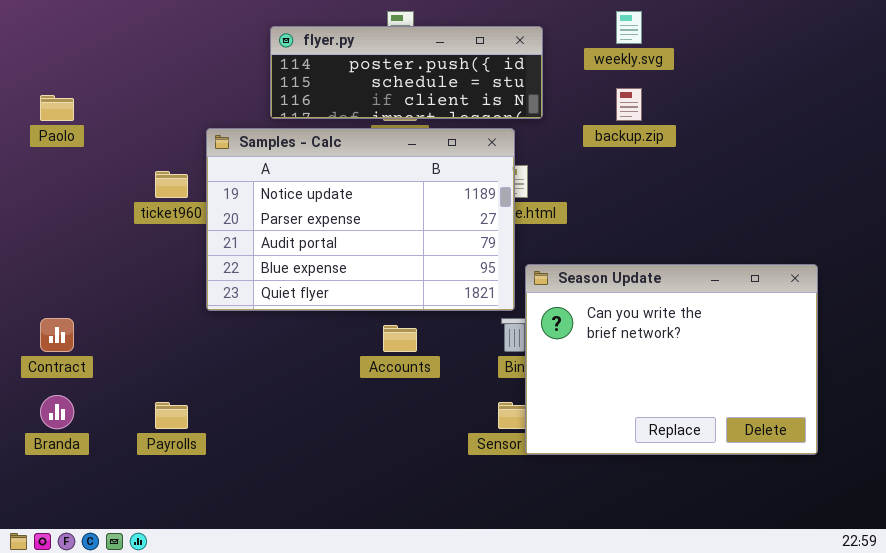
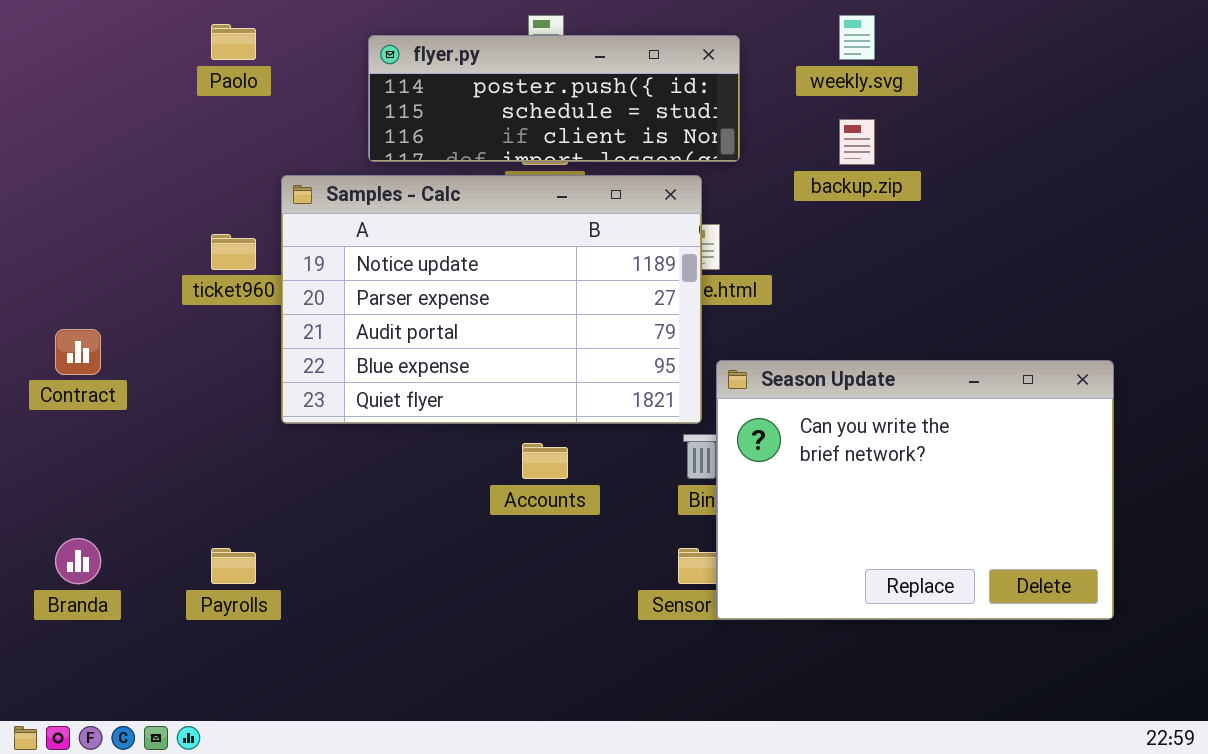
Paolo: [40,95,74,121] -> [211,24,256,60], moved
Contract: [40,318,74,352] -> [55,329,101,375], moved

